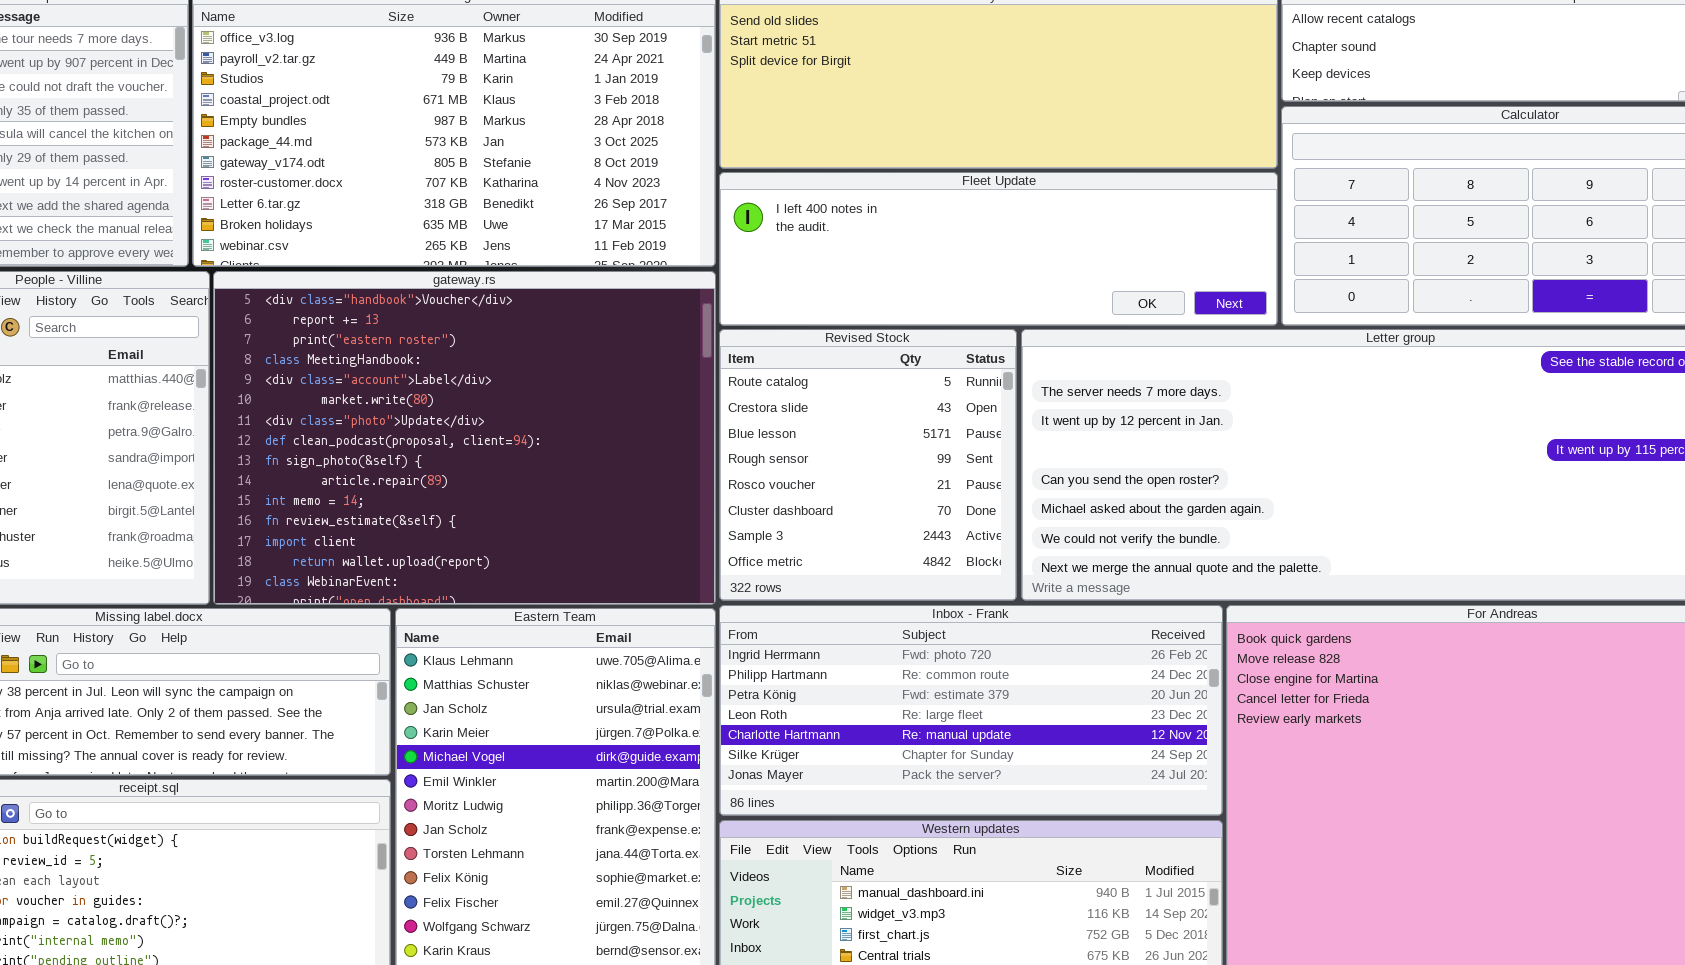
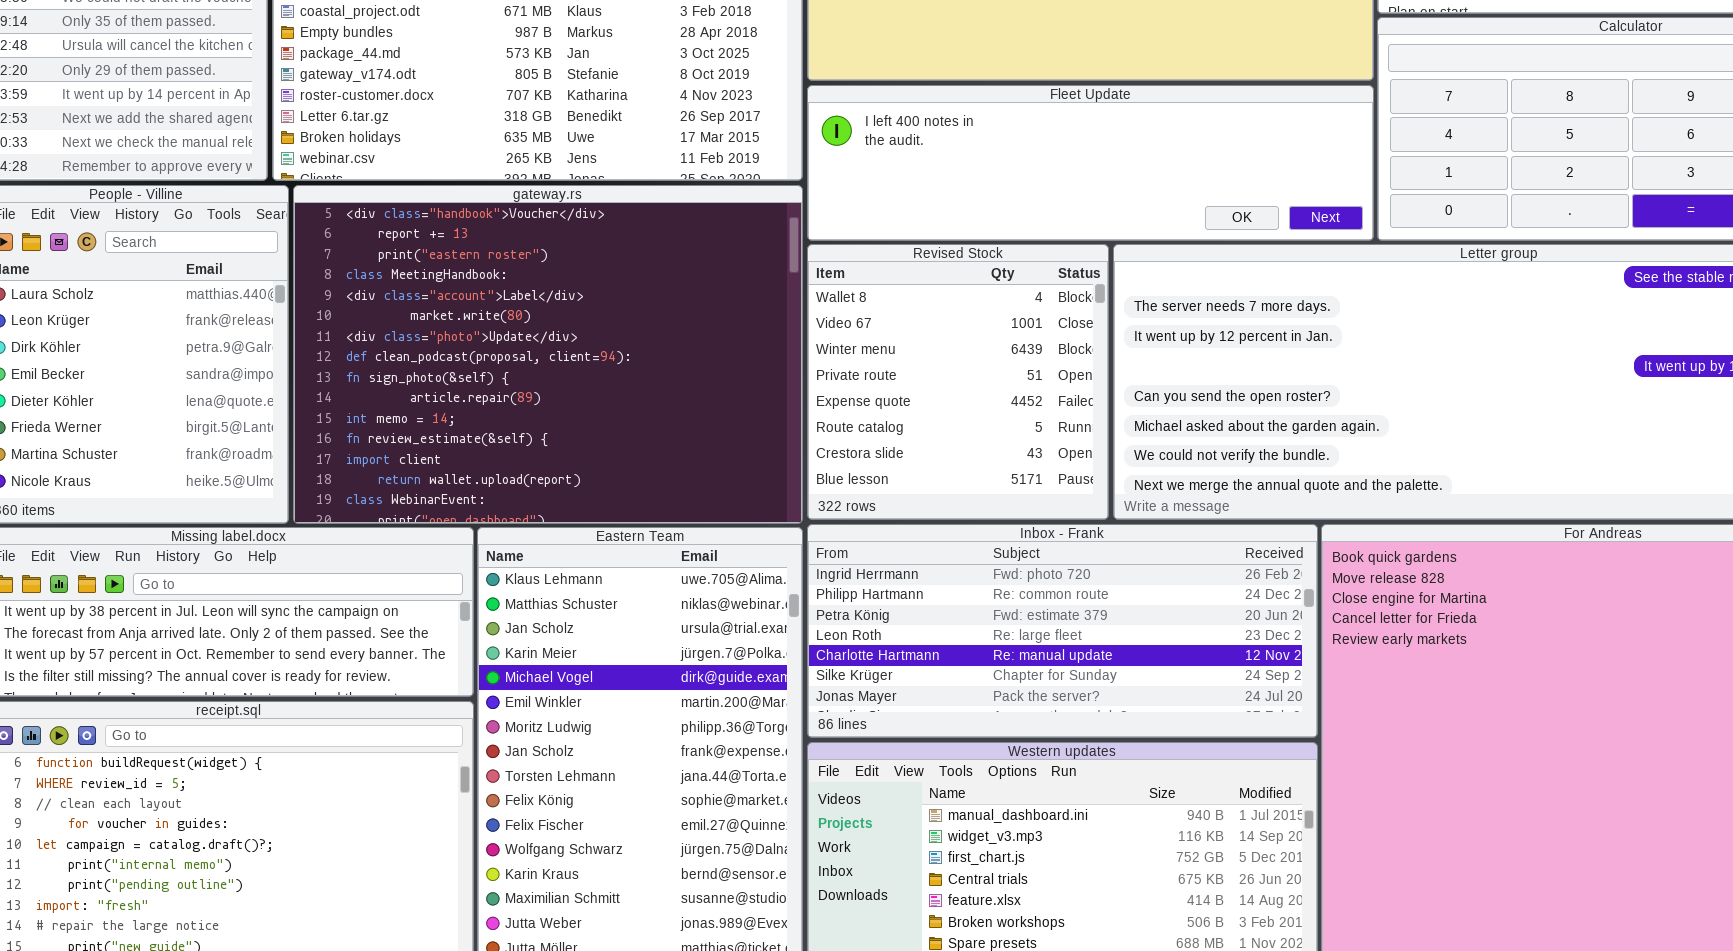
Revised Stock: [719,329,1017,601] -> [807,244,1109,520], scrolled up 5 rows

